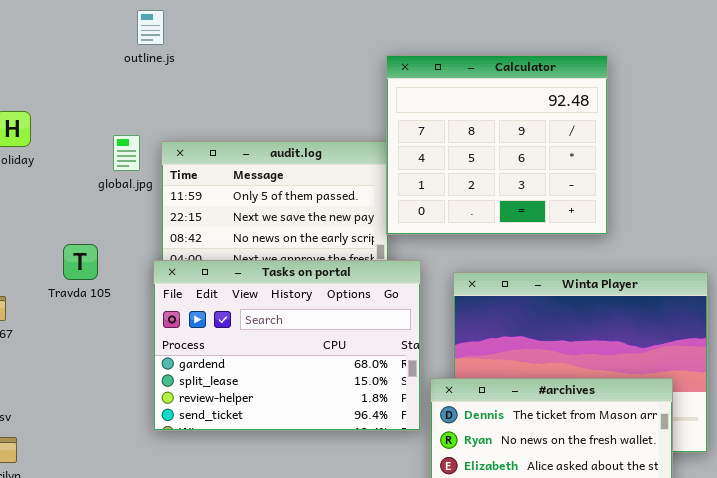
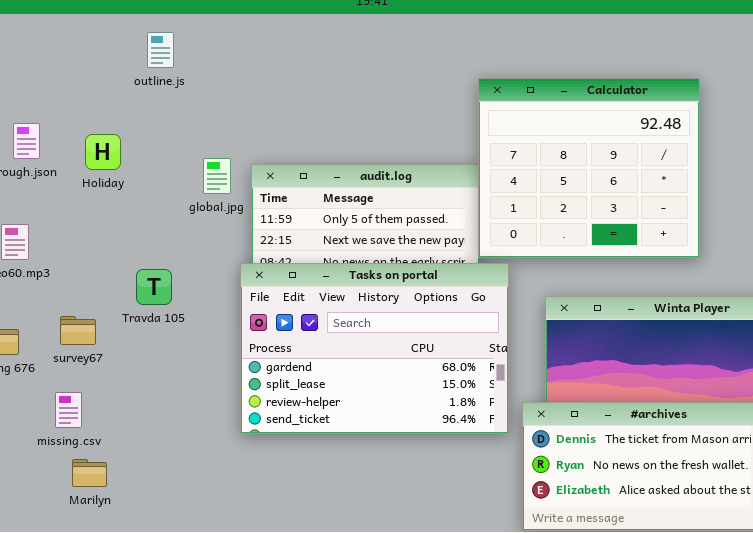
outline.js: [137,10,164,45] -> [147,32,174,68], moved
Travda 105: [63,244,98,280] -> [136,269,172,305], moved
Tasks on portal: [153,260,421,431] -> [240,263,509,434], moved

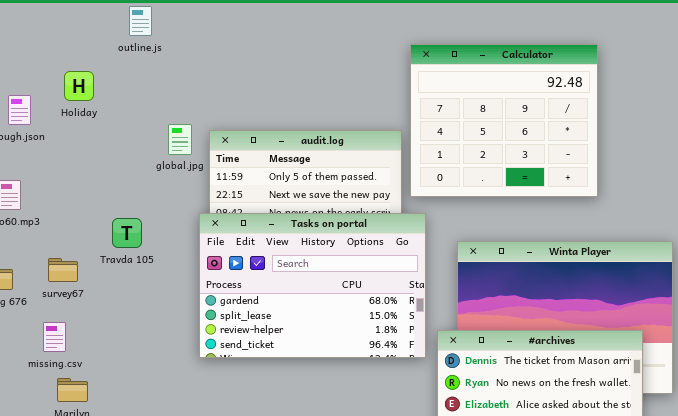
outline.js: [147,32,174,68] -> [129,6,152,36], moved
Calculator: [478,78,700,258] -> [410,44,598,197], moved
Holiday: [85,134,121,170] -> [64,71,94,101], moved

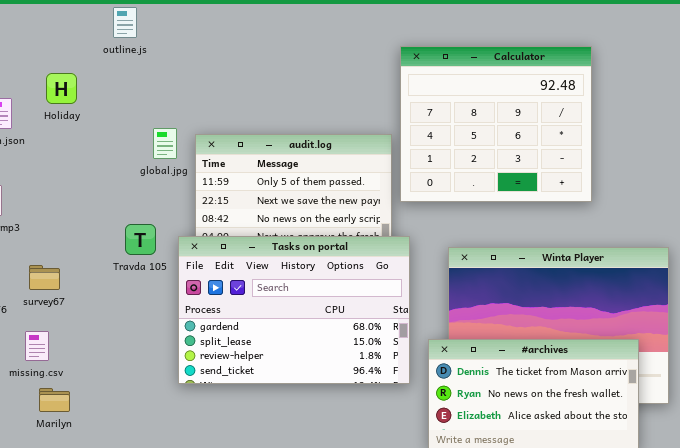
Tasks on portal: [199,213,426,358] -> [178,236,410,384], moved
Travda 105: [112,218,142,248] -> [125,224,156,255], moved

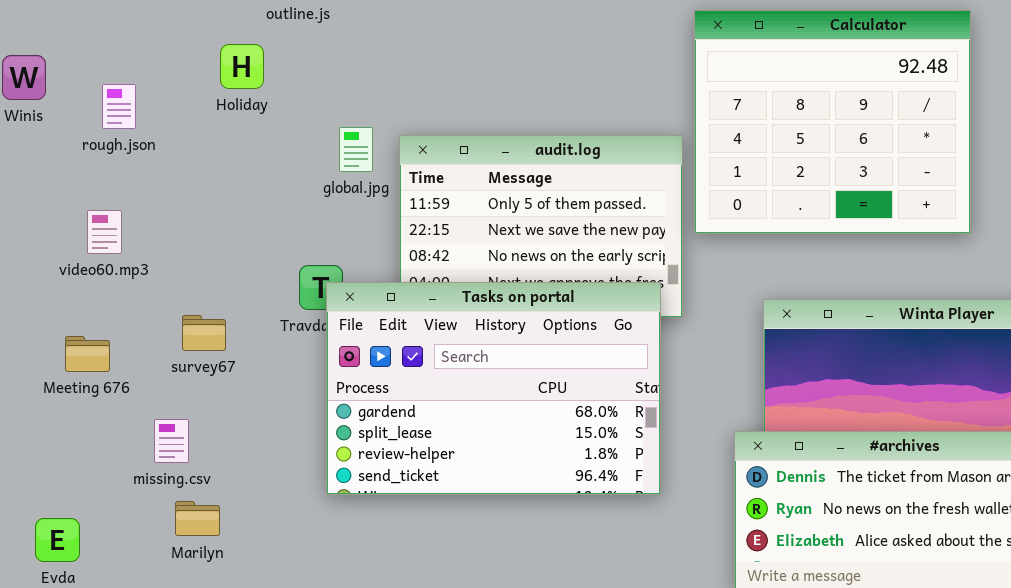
Holiday: [46,73,77,104] -> [220,44,264,89], moved
Tasks on portal: [178,236,410,384] -> [326,282,661,495], moved
survey67: [29,265,60,290] -> [182,315,226,351], moved

